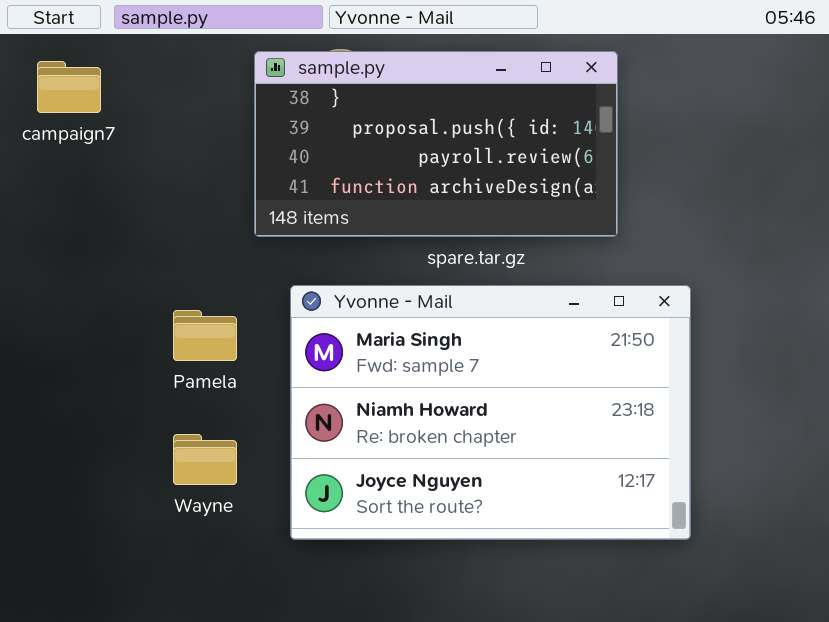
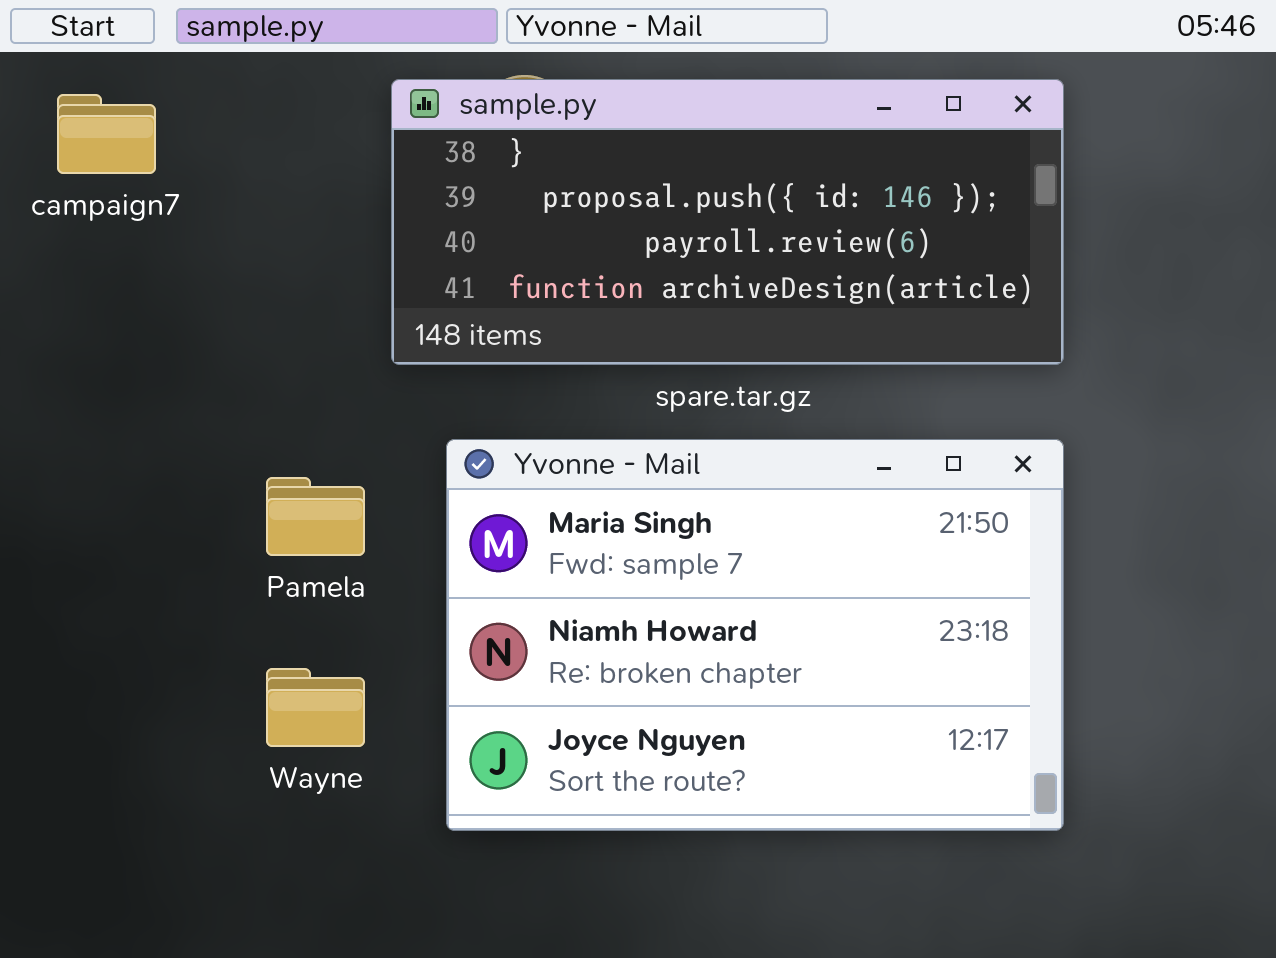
sample.py: [254,51,618,237] -> [391,79,1064,365], resized

